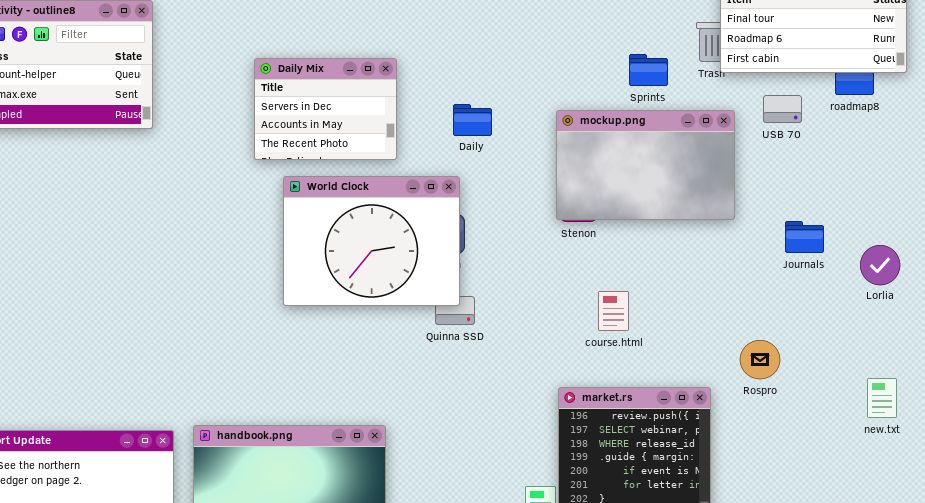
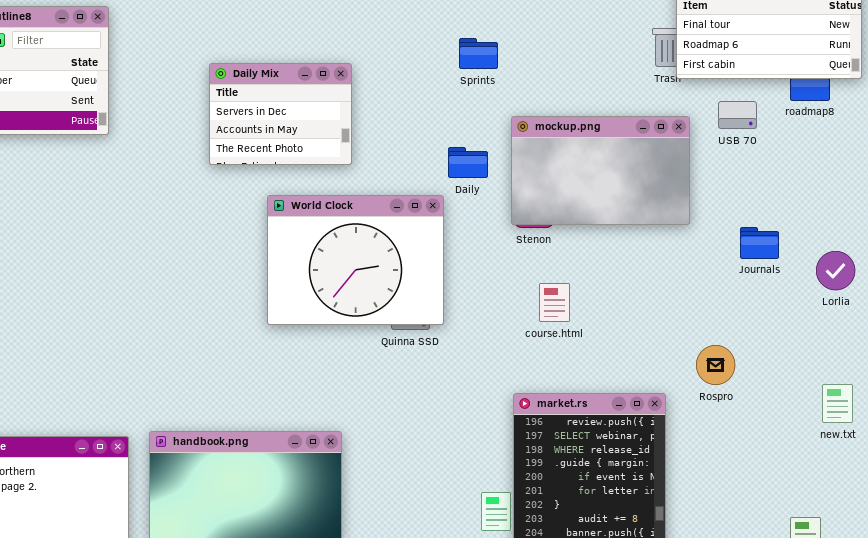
Sprints: [629,54,668,86] -> [459,38,498,69], moved
Daily: [453,104,492,136] -> [448,147,488,178], moved
World Clock: [283,176,460,306] -> [267,195,444,325], moved
course.html: [598,291,629,331] -> [539,283,570,322], moved

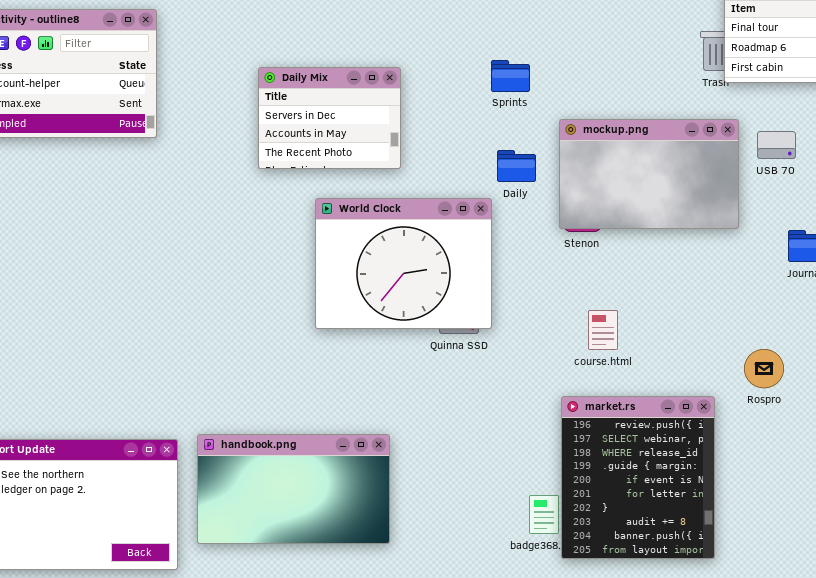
Sprints: [459,38,498,69] -> [491,60,530,92], moved
USB 70: [718,101,757,129] -> [757,131,796,159], moved
course.html: [539,283,570,322] -> [588,310,618,350], moved

